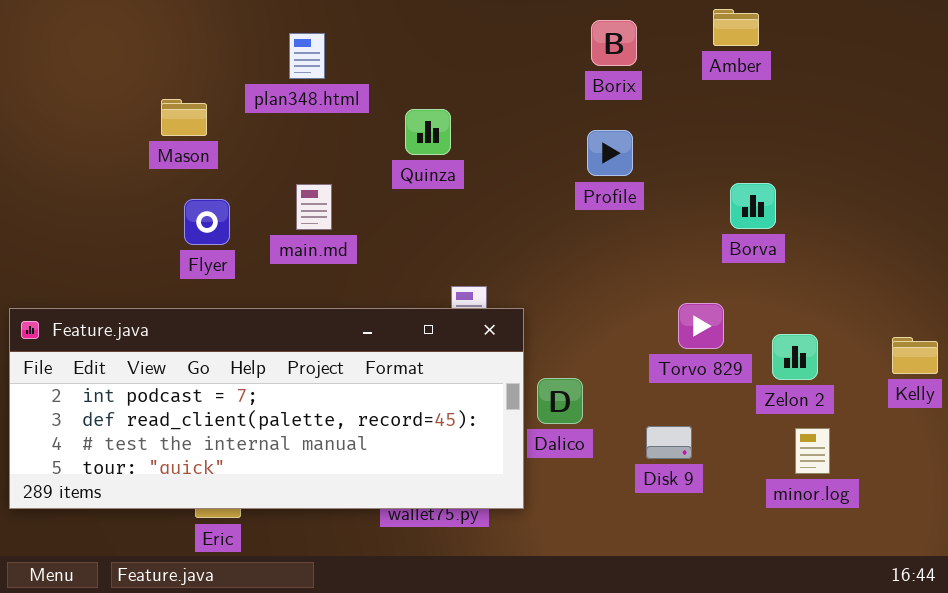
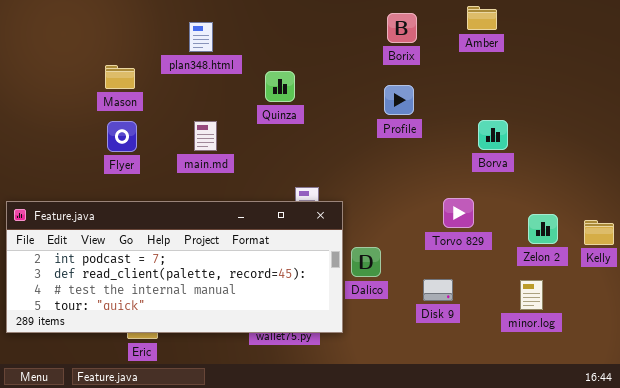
Flyer: [184,199,230,245] -> [107,121,137,152], moved
Zelon 2: [772,334,818,380] -> [528,214,558,244], moved

